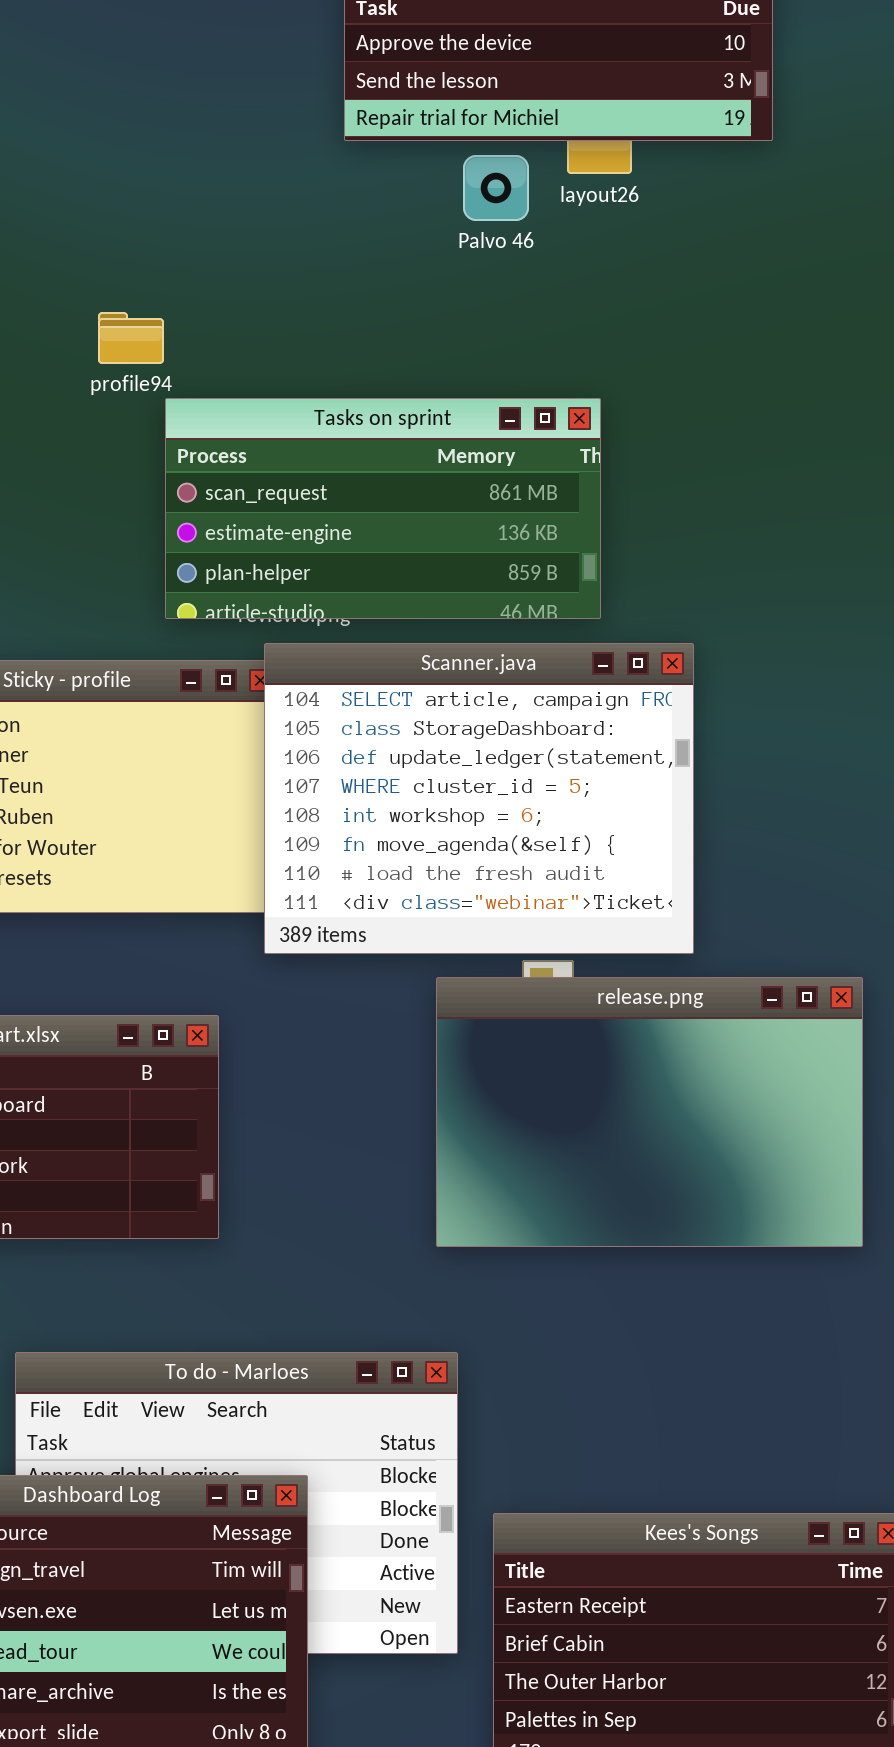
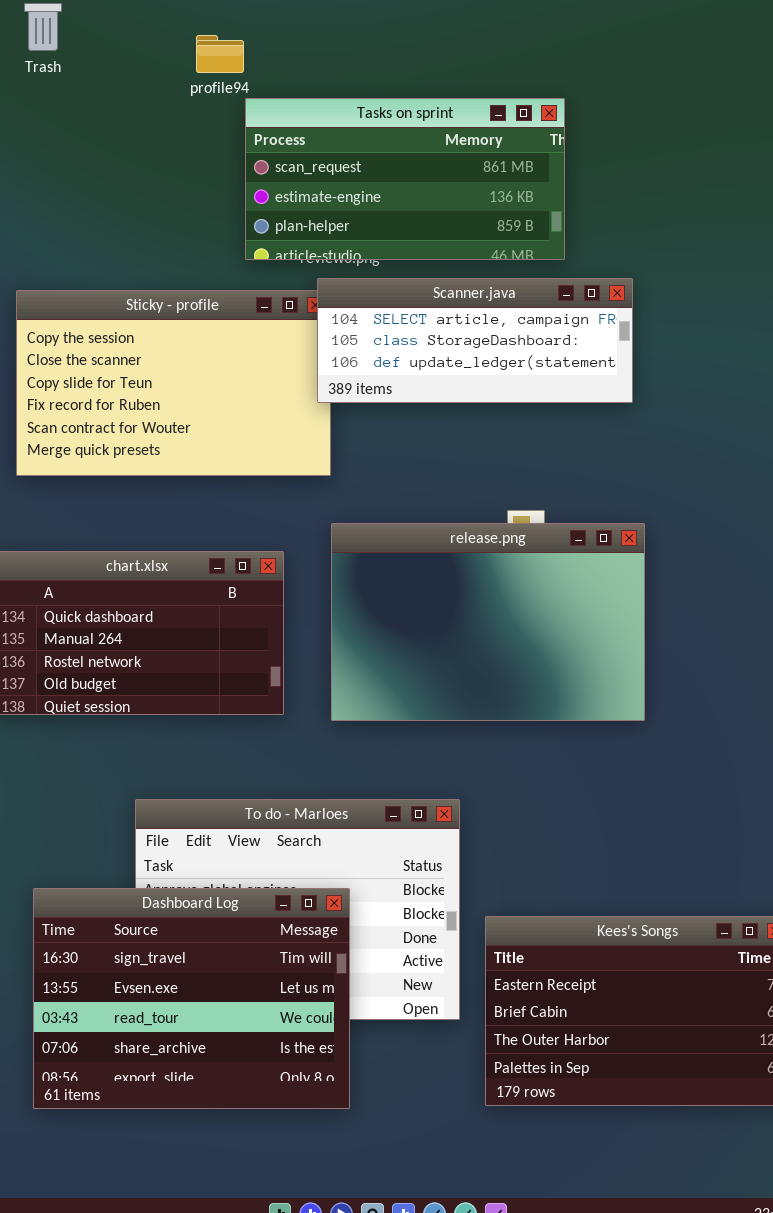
Scanner.java: [264,643,694,954] -> [317,278,633,403], resized
release.png: [436,977,863,1247] -> [331,523,645,721], moved

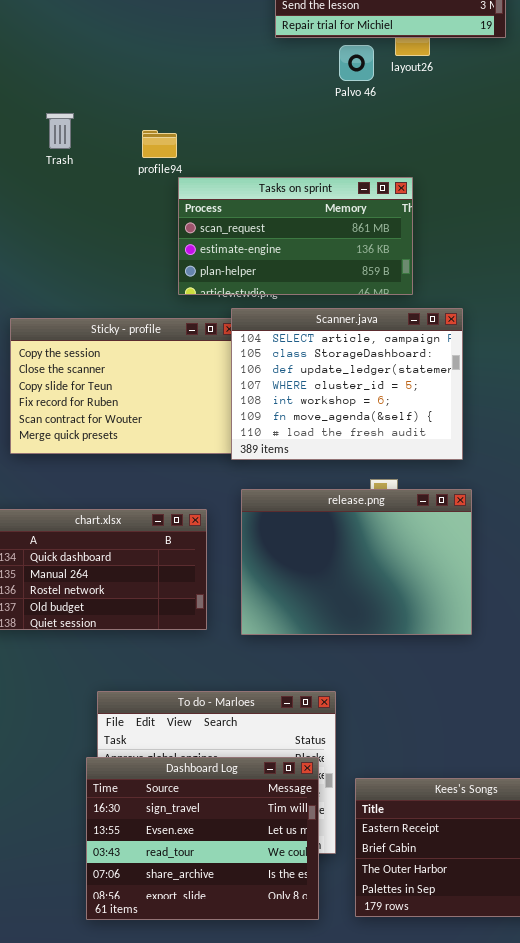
Trash: [24,3,62,51] -> [46,113,74,149], moved
Scanner.java: [317,278,633,403] -> [231,308,463,460], resized
Dashboard Log: [33,888,350,1109] -> [86,757,319,920], moved

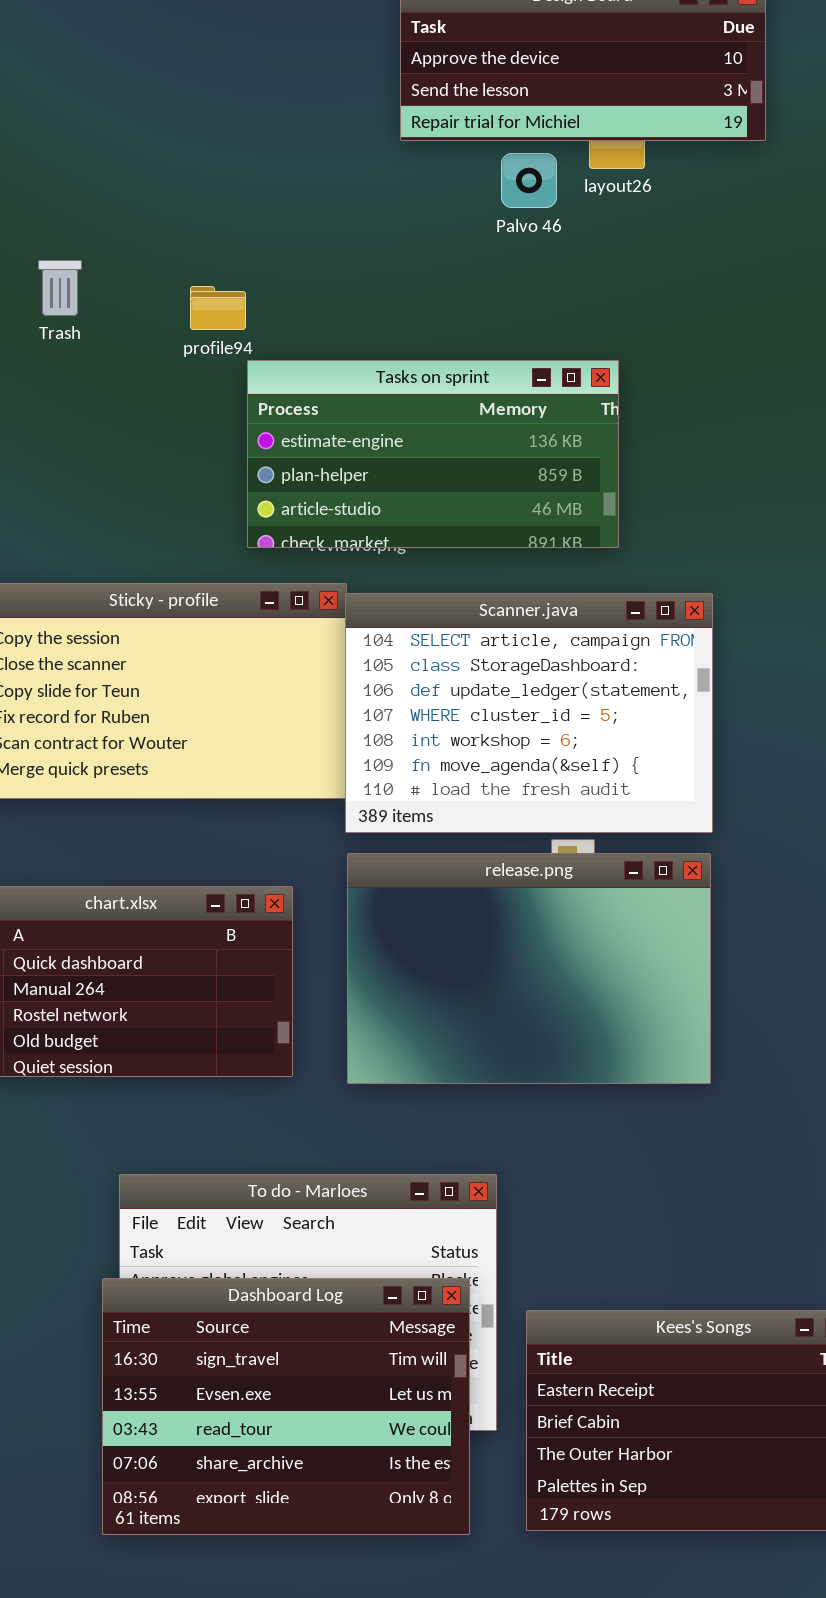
Tasks on sprint: [178,177,413,295] -> [247,360,619,548], scrolled down 1 row
Scanner.java: [231,308,463,460] -> [345,593,713,833], moved

